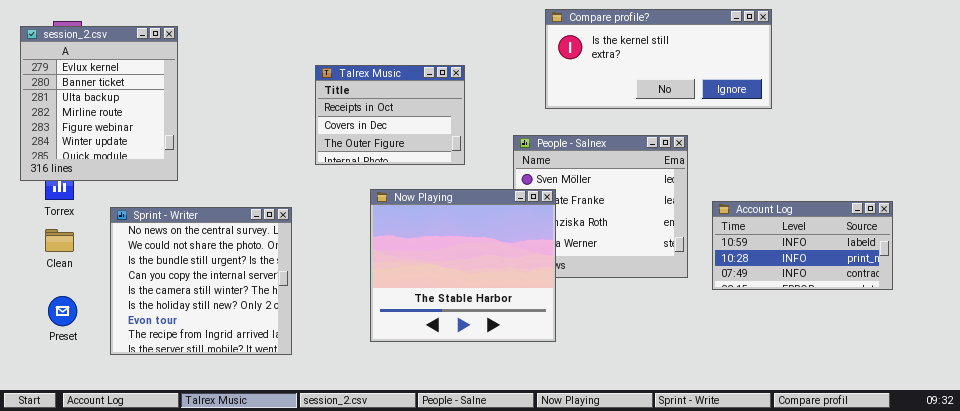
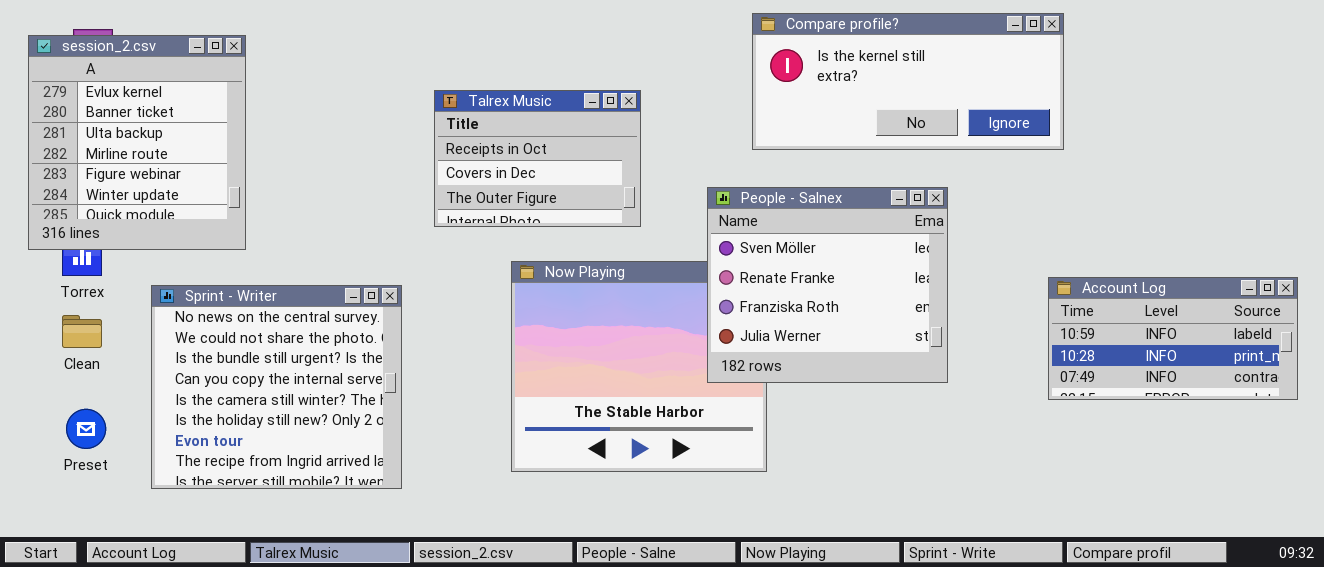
People - Salnex: [513,135,688,278] -> [707,187,948,383], raised
Account Log: [712,201,893,290] -> [1048,277,1298,400], moved

